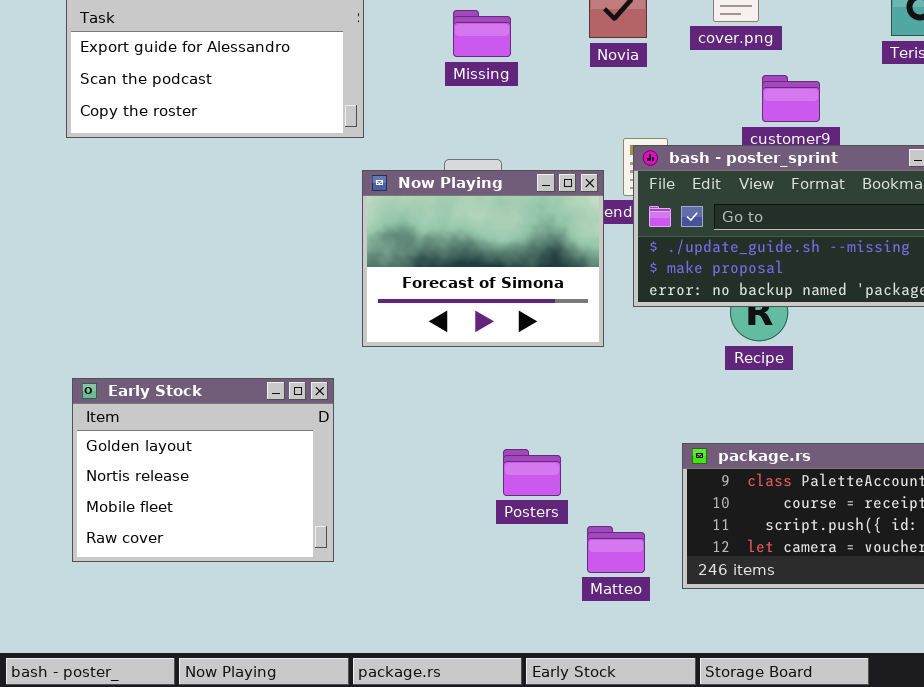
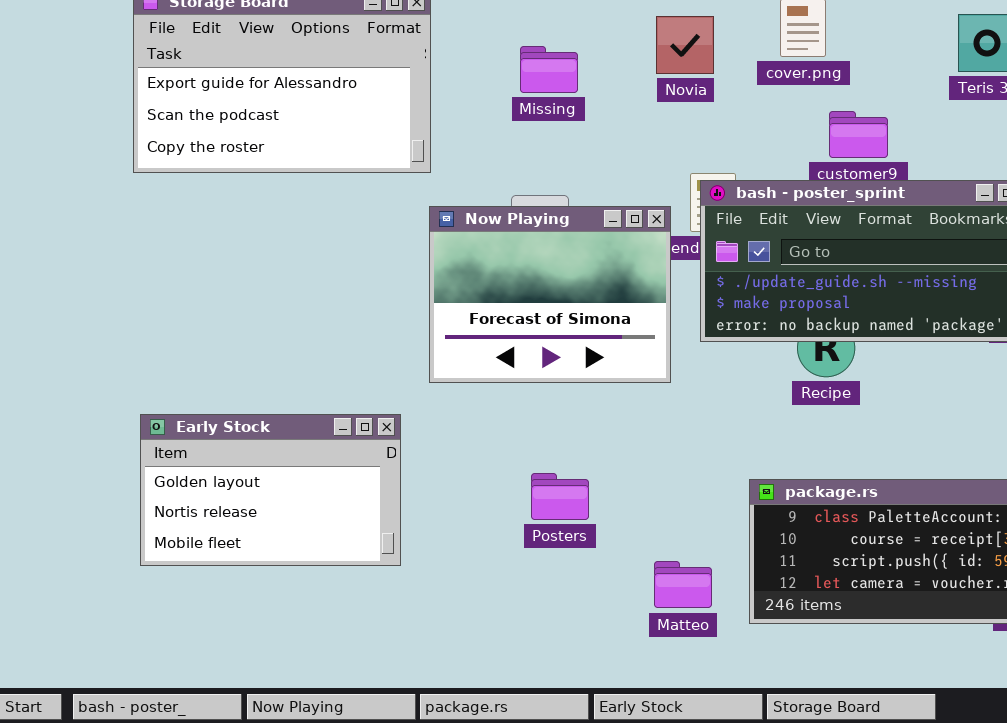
Early Stock: [72,378,334,562] -> [140,414,401,566], resized
Posters: [503,449,561,496] -> [531,473,589,520], moved

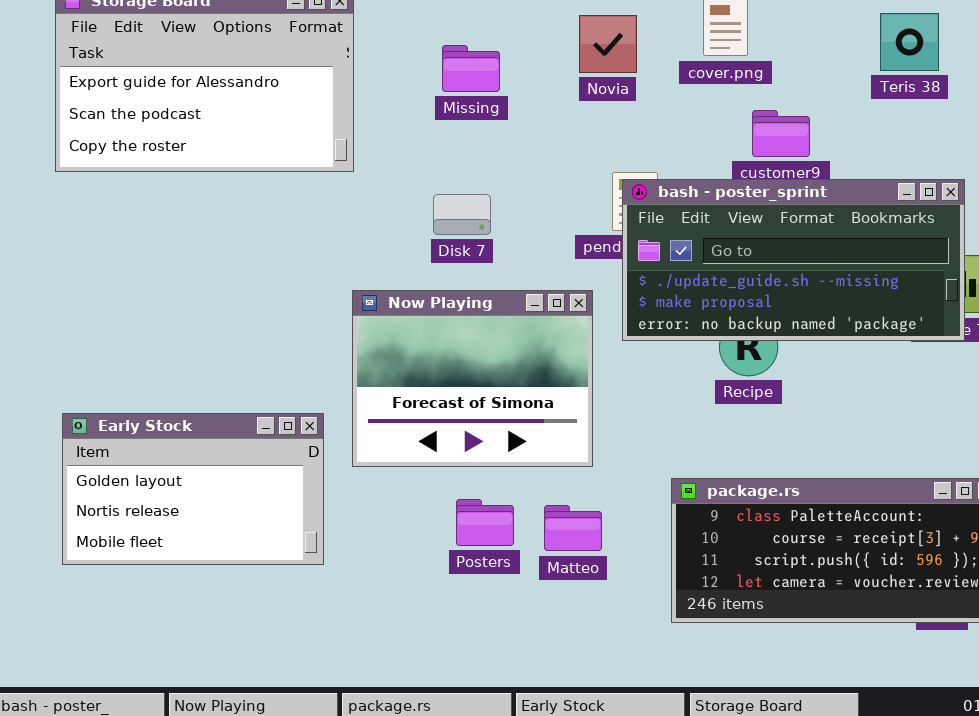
Now Playing: [429,206,671,383] -> [352,290,593,467], moved
Posters: [531,473,589,520] -> [456,499,514,546], moved
Matteo: [654,561,712,608] -> [544,505,602,551], moved

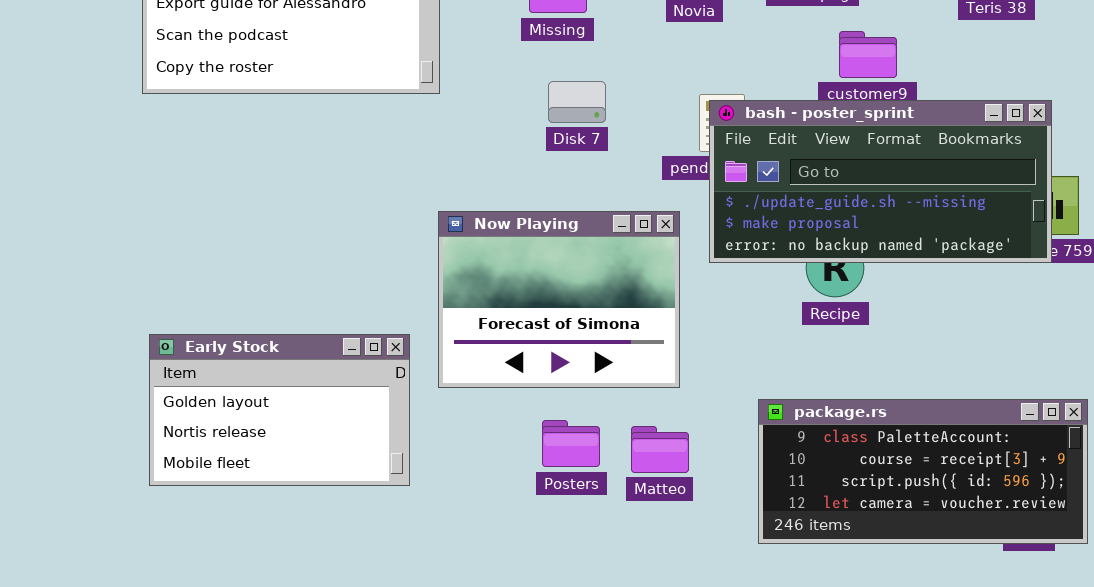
Disk 7: [433,194,491,235] -> [548,81,606,123], moved

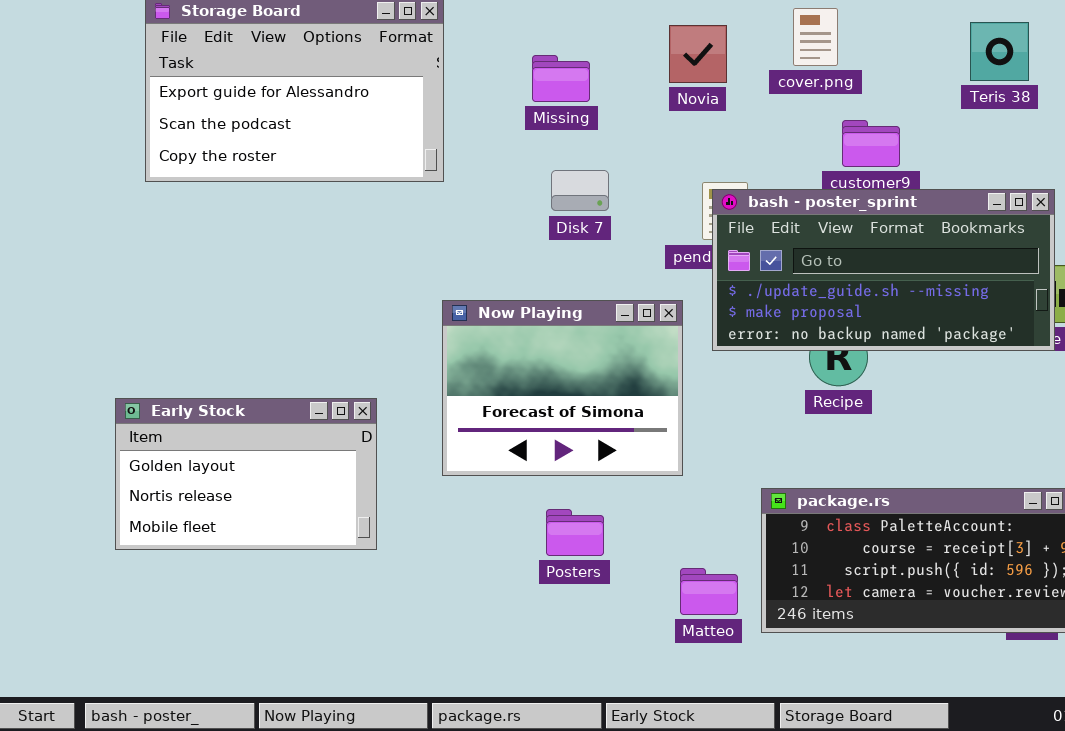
Early Stock: [149,334,410,486] -> [115,398,377,550], moved
Matteo: [631,426,689,473] -> [680,568,738,615], moved

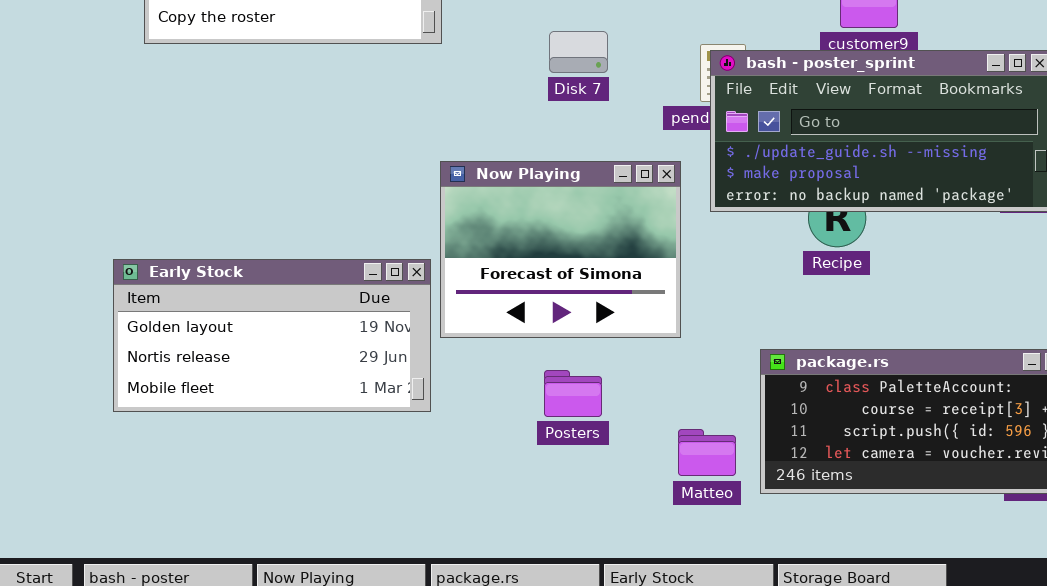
Early Stock: [115,398,377,550] -> [113,259,431,412], resized

